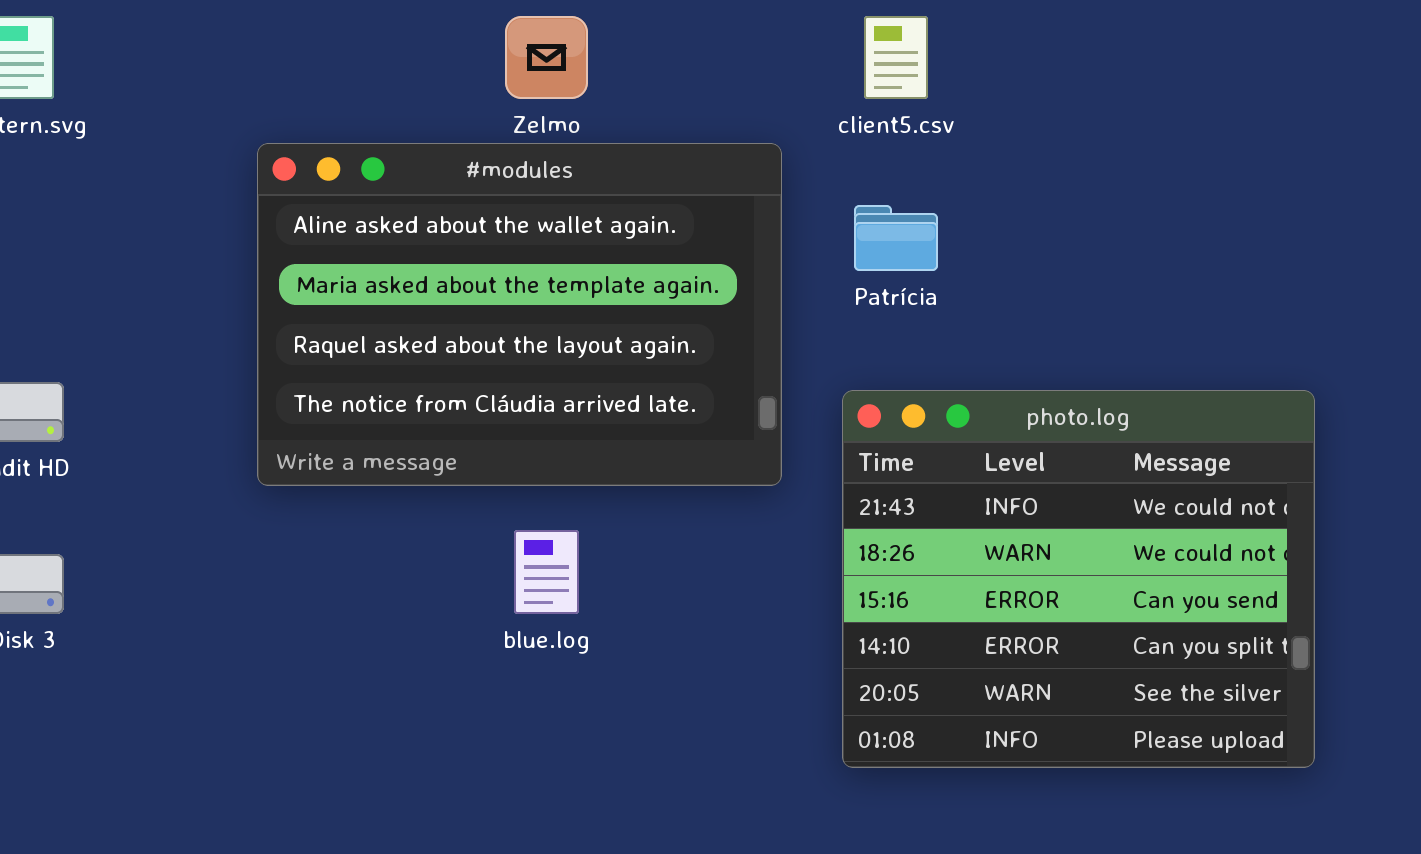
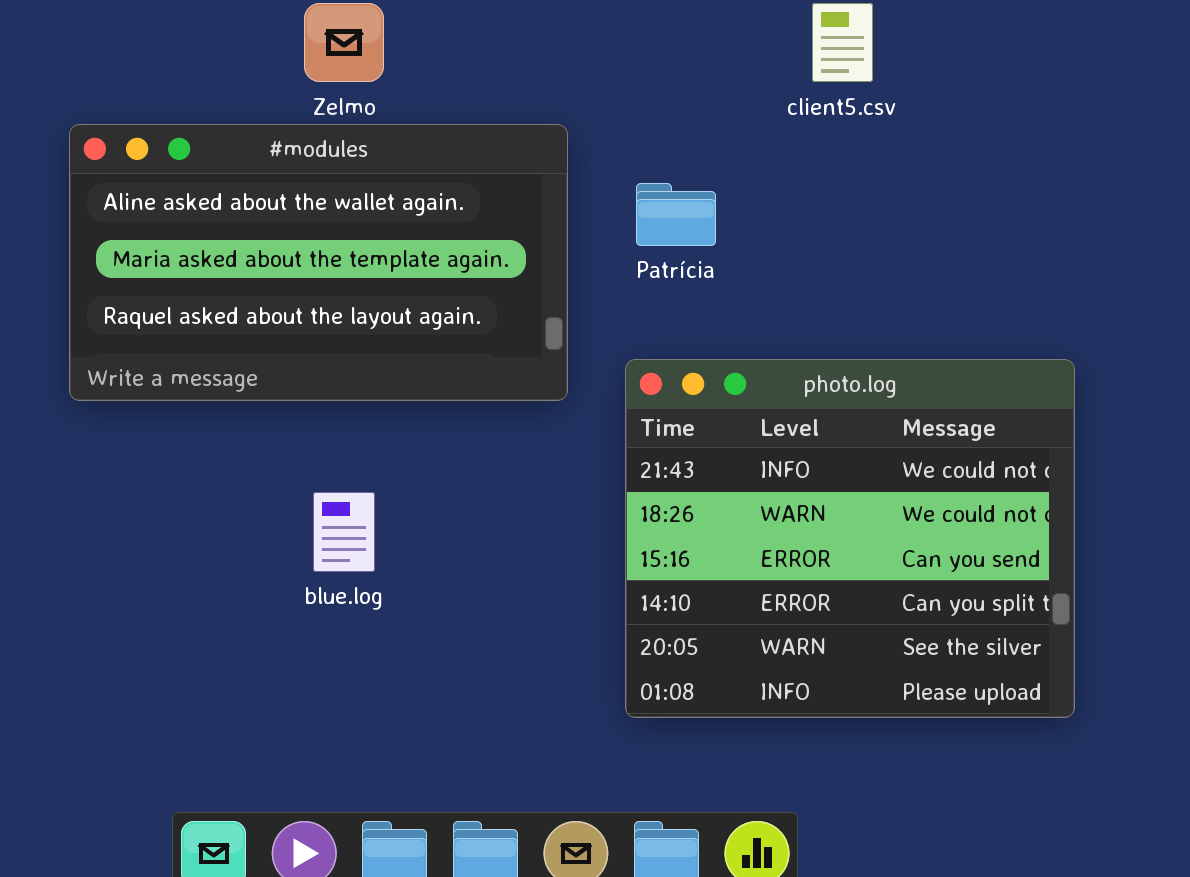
client5.csv: [864,16,928,99] -> [812,3,873,82], moved
#modules: [257,143,782,486] -> [69,124,568,401], resized

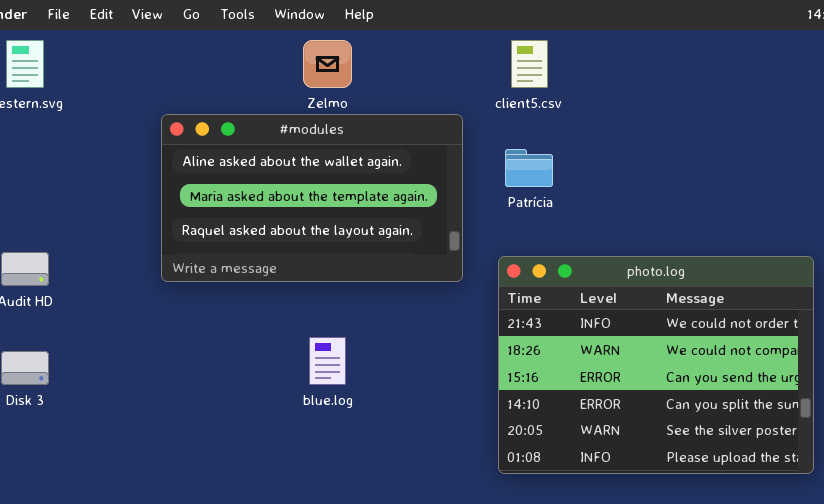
client5.csv: [812,3,873,82] -> [511,40,548,88], moved
photo.log: [625,359,1075,718] -> [498,256,814,474], resized

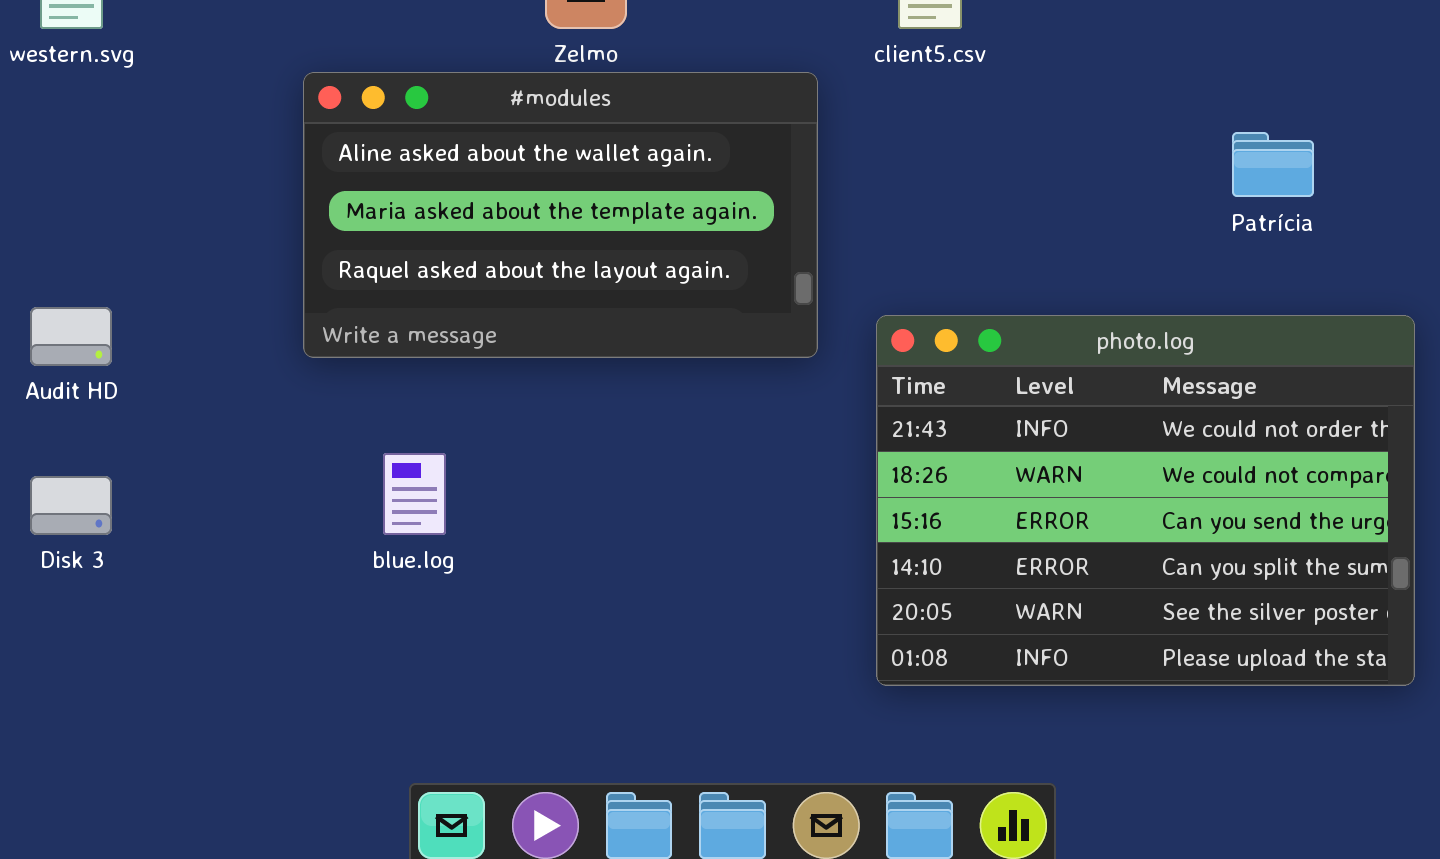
Patrícia: [505,149,553,187] -> [1232,132,1314,197], moved
blue.log: [309,337,346,385] -> [383,453,446,535], moved

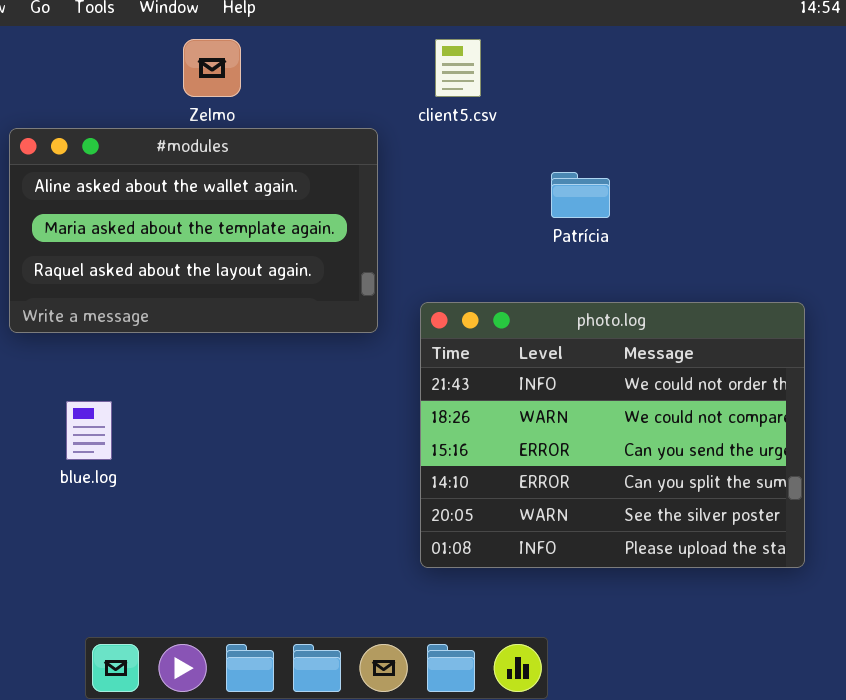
Patrícia: [1232,132,1314,197] -> [551,172,610,218], moved

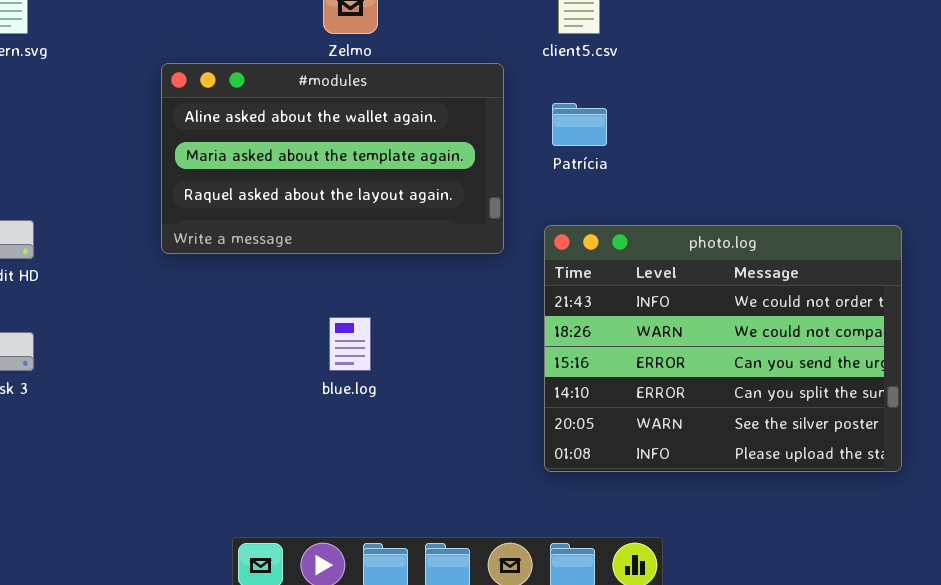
Patrícia: [551,172,610,218] -> [552,103,607,146], moved
blue.log: [66,401,112,460] -> [329,317,371,371], moved

